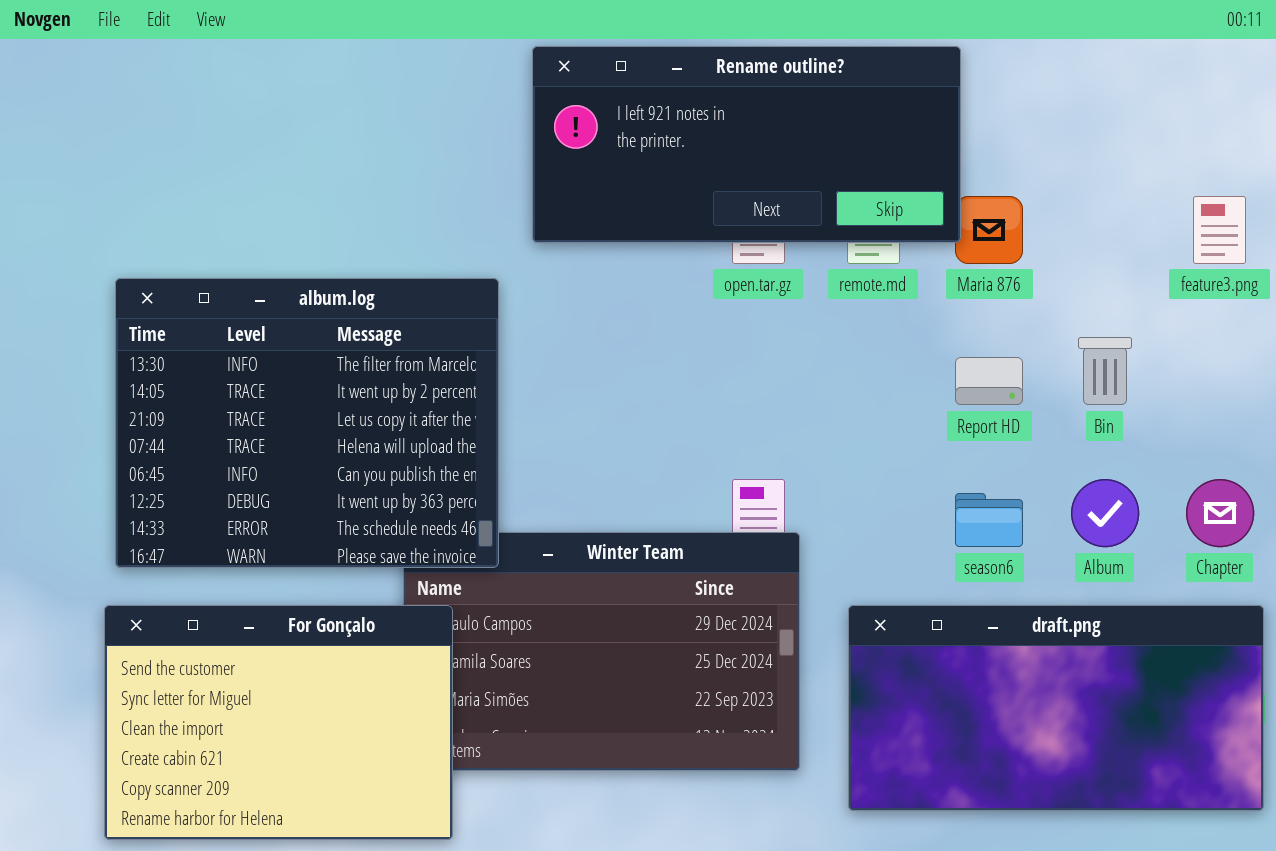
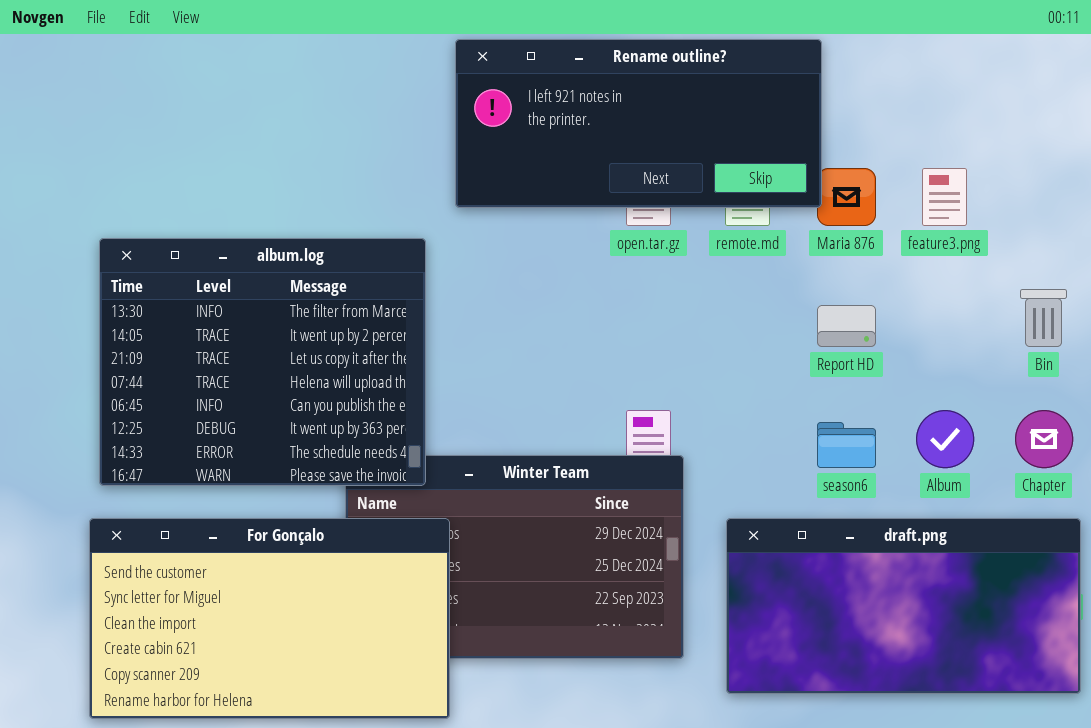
feature3.png: [1193,196,1246,264] -> [922,168,967,226], moved
Bin: [1078,337,1132,405] -> [1020,289,1067,347], moved
For Gonçalo: [104,605,453,840] -> [89,518,450,719], resized

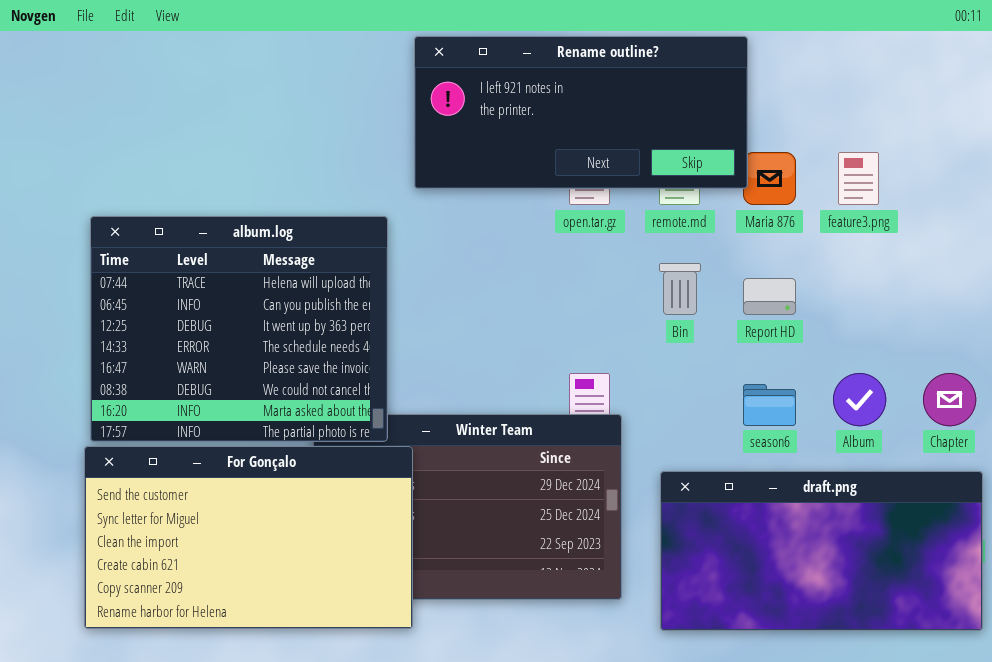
album.log: [99,238,426,486] -> [90,216,388,442], scrolled down 3 rows
Bin: [1020,289,1067,347] -> [659,263,701,315], moved
For Gonçalo: [89,518,450,719] -> [84,446,413,629], moved

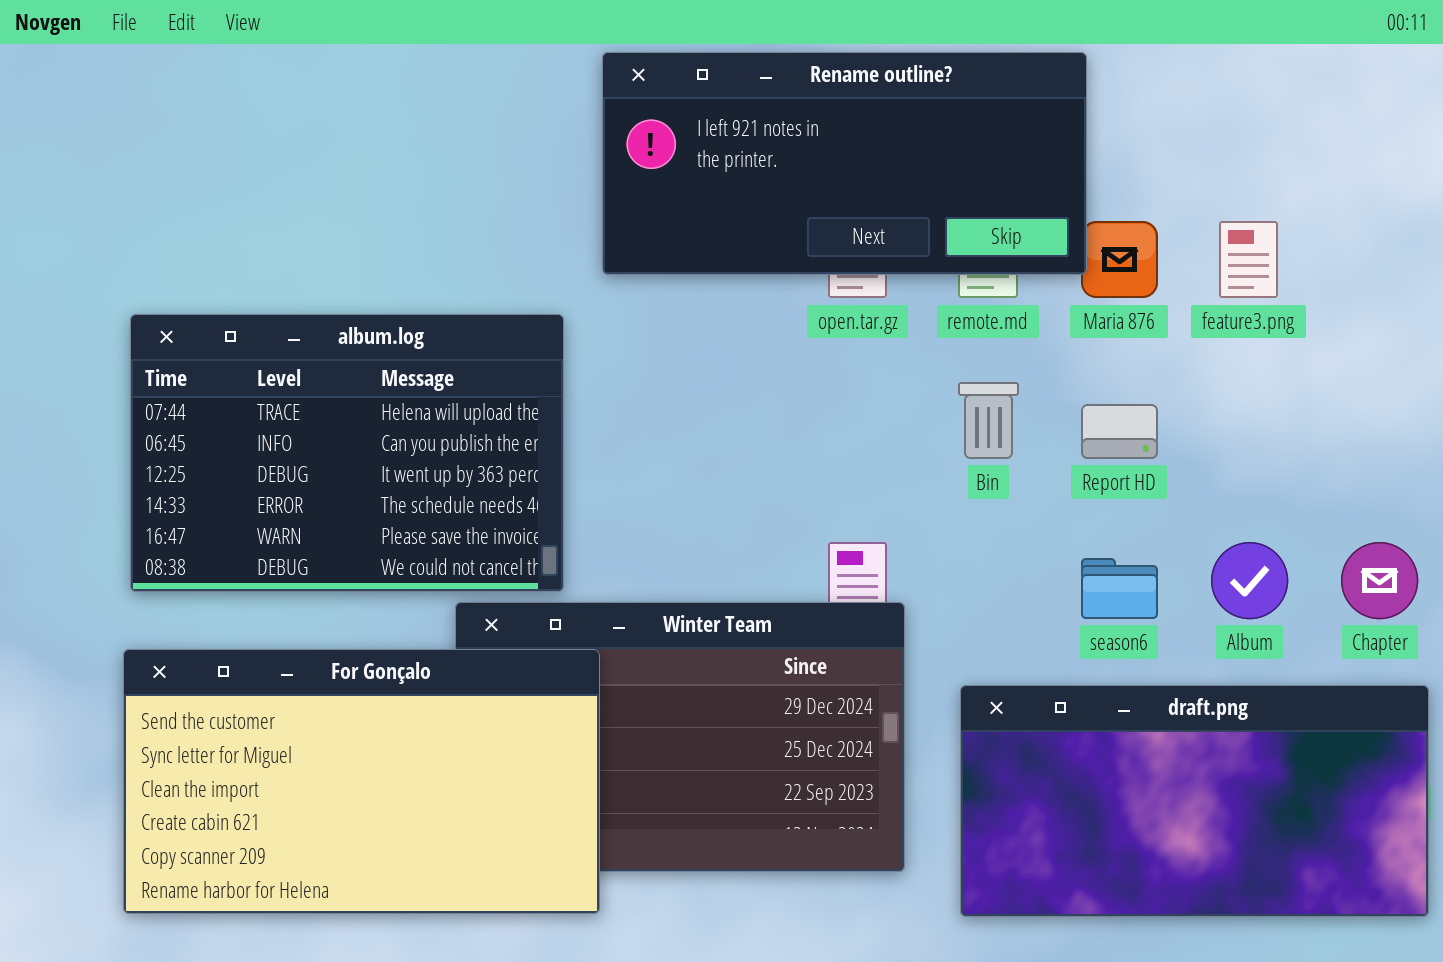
album.log: [90,216,388,442] -> [130,314,564,592], resized

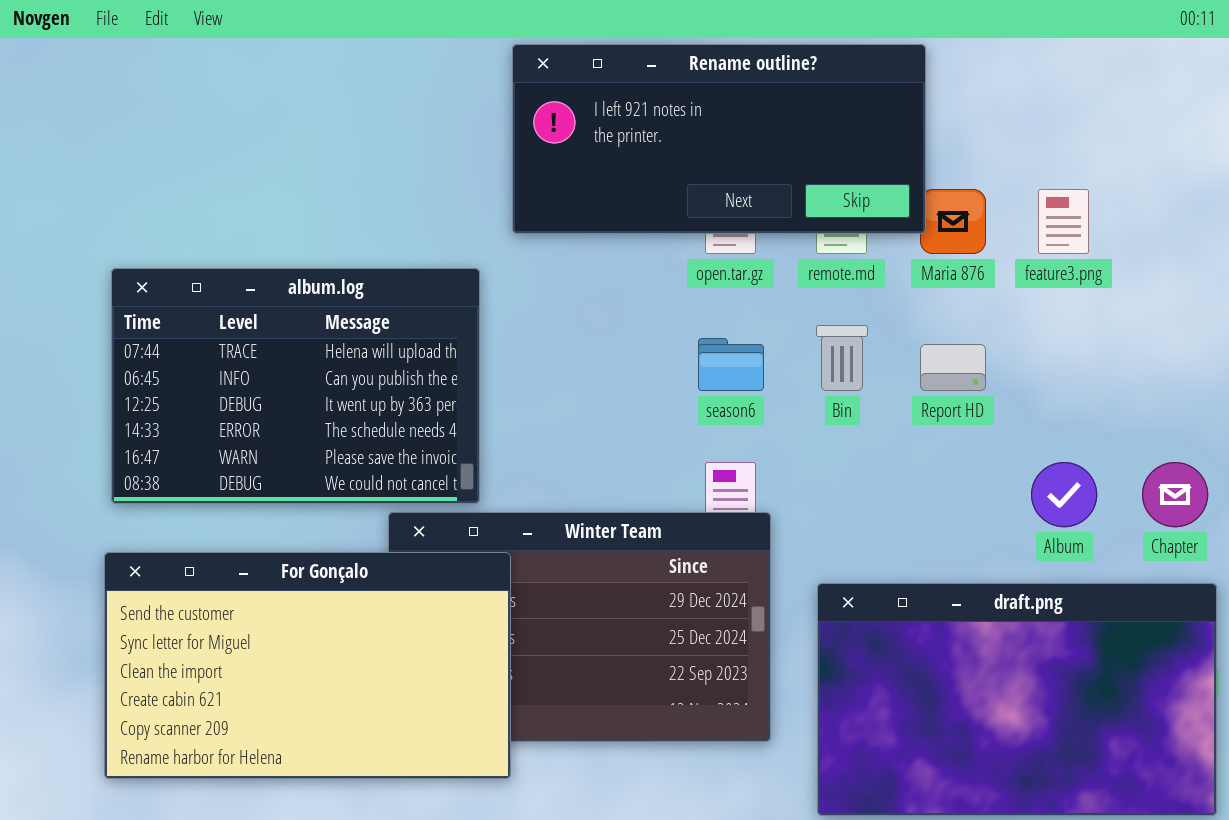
season6: [1081,558,1158,619] -> [698,338,764,391], moved
draft.png: [960,685,1429,917] -> [817,583,1217,816], resized

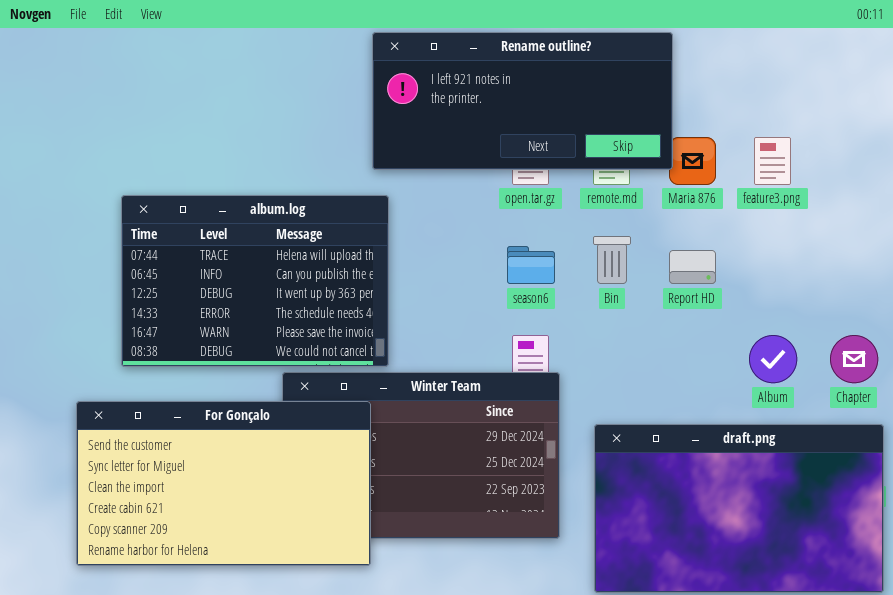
album.log: [111,268,480,504] -> [121,195,389,367], moved

